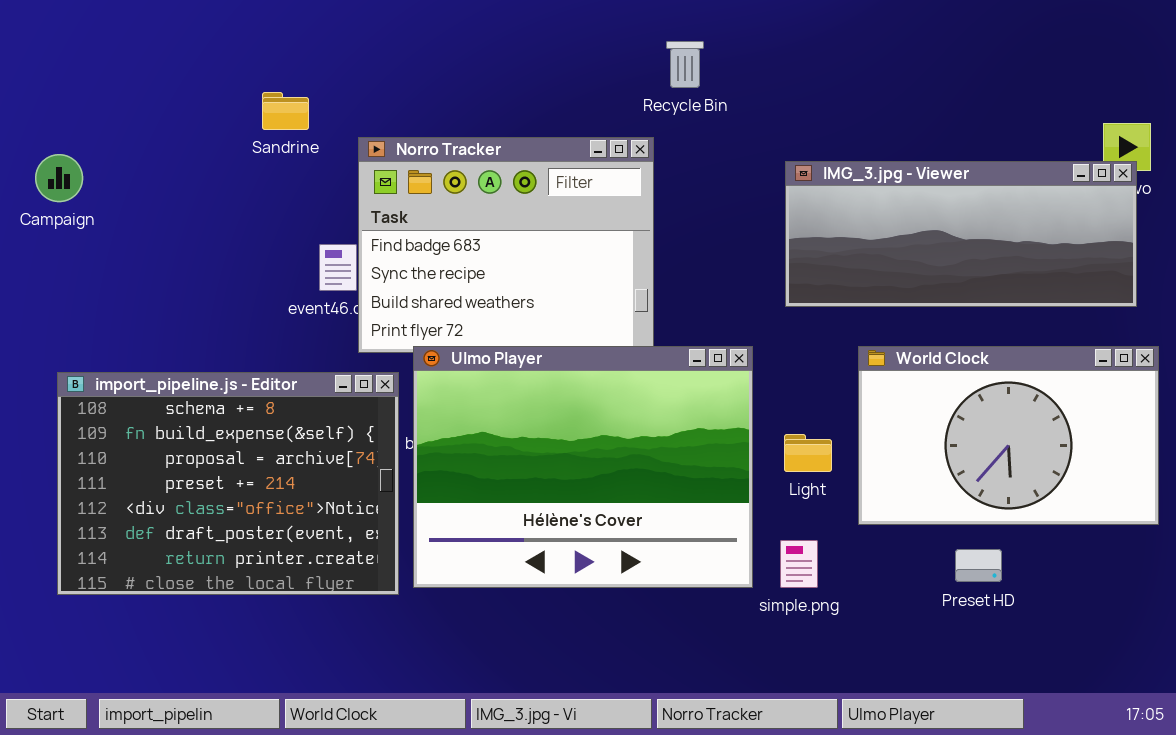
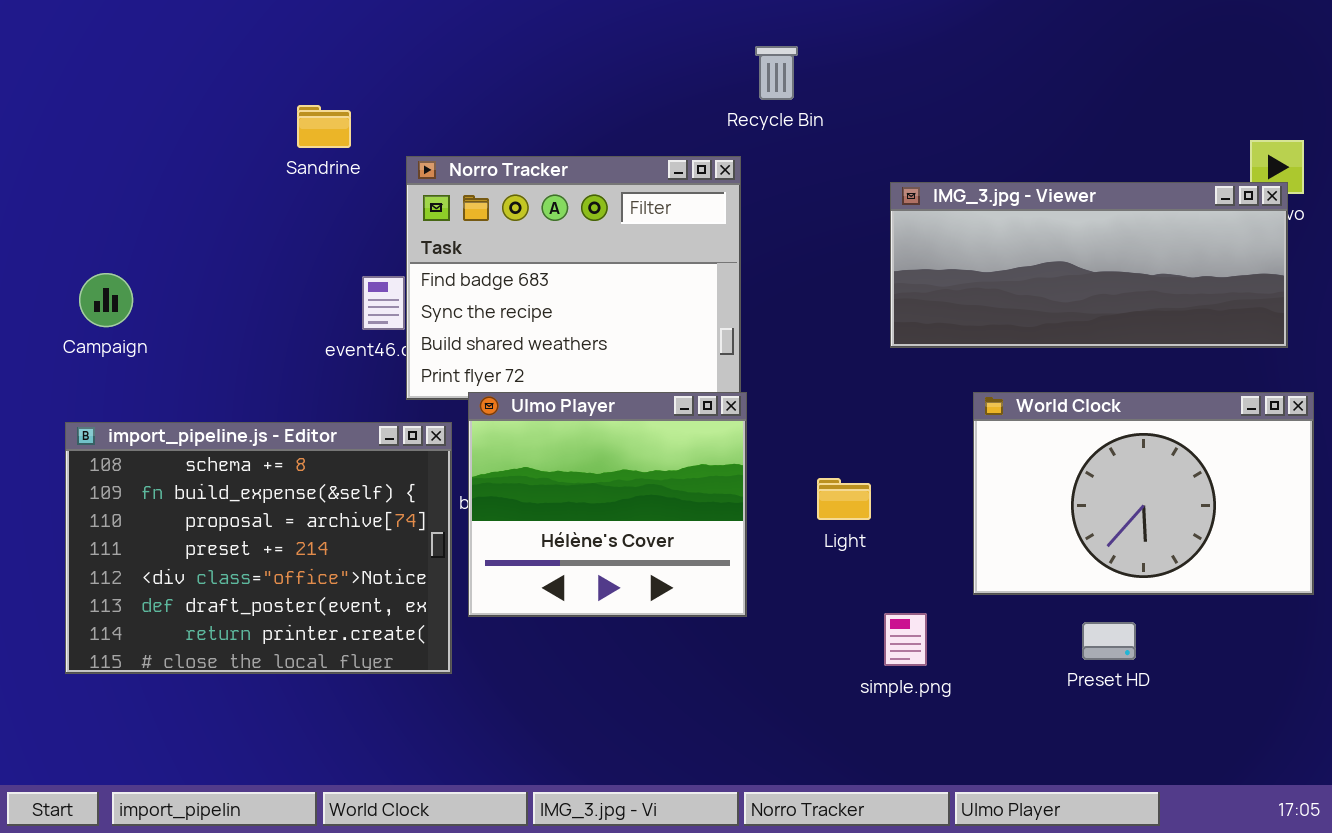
Campaign: [35,154,83,202] -> [79,273,133,327], moved
Ulmo Player: [413,346,753,588] -> [468,392,747,617], resized
Light: [784,434,832,472] -> [817,478,871,520], moved

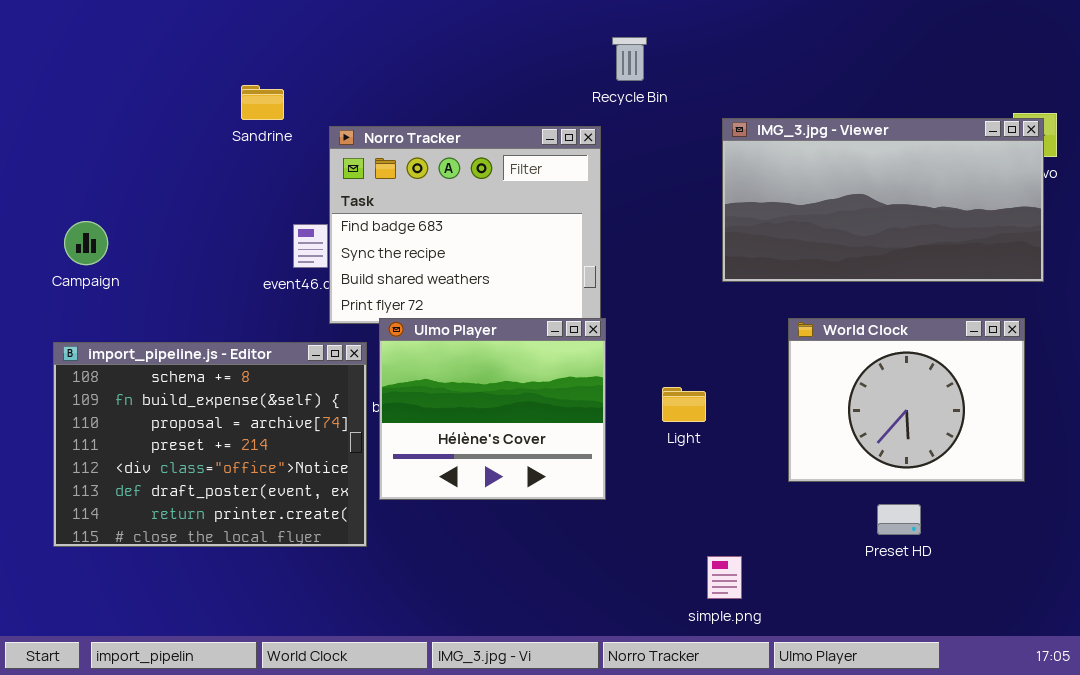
IMG_3.jpg - Viewer: [890,182,1288,348] -> [722,118,1044,282], resized
World Clock: [973,392,1314,595] -> [788,318,1025,482], resized
simple.png: [884,613,927,666] -> [707,556,742,599], moved

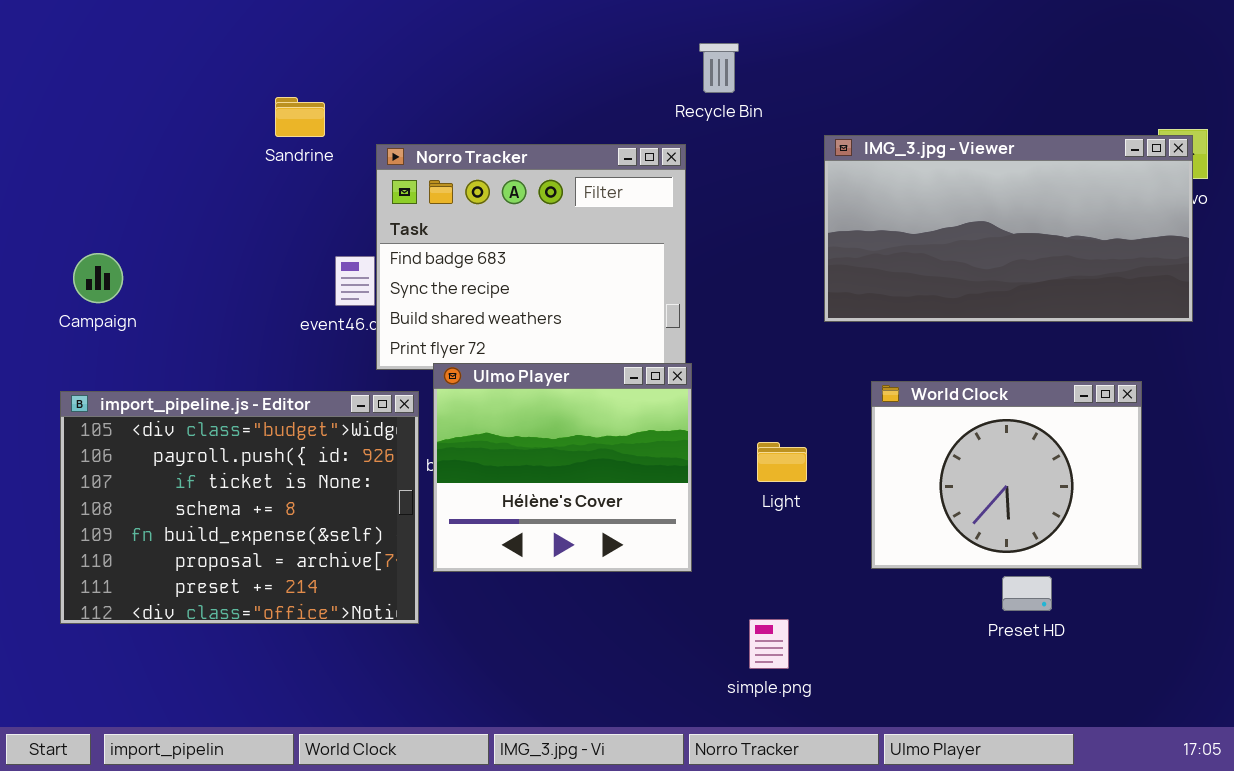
World Clock: [788,318,1025,482] -> [871,381,1142,569], moved
import_pipeline.js - Editor: [53,342,367,547] -> [60,391,419,624], scrolled up 3 rows
simple.png: [707,556,742,599] -> [749,619,789,669], moved

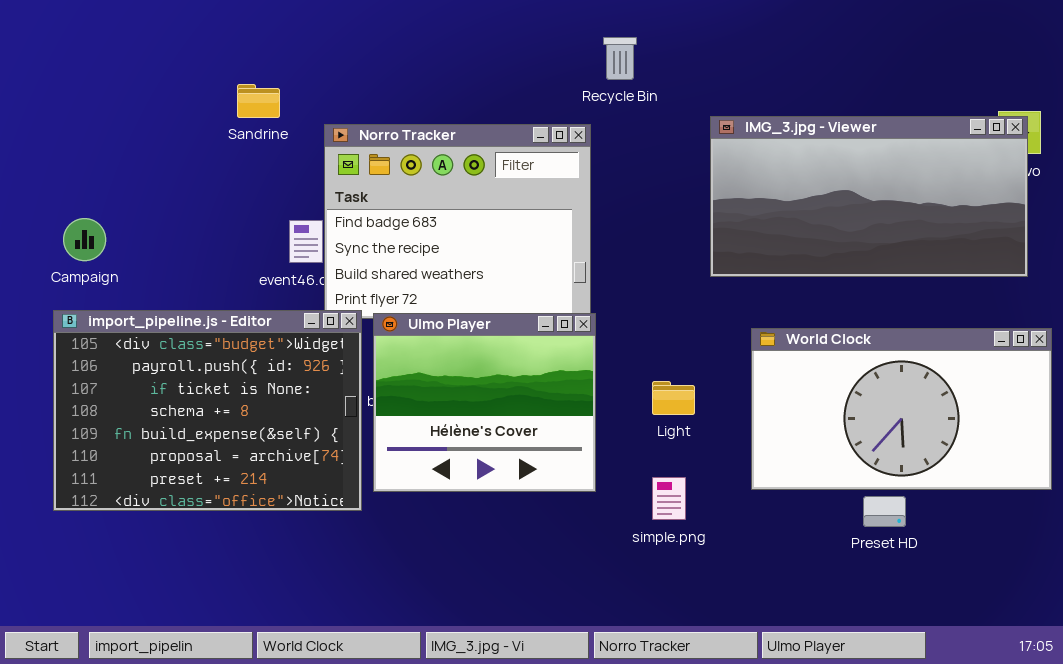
World Clock: [871,381,1142,569] -> [751,328,1052,490], resized
import_pipeline.js - Editor: [60,391,419,624] -> [53,310,362,511], moved
simple.png: [749,619,789,669] -> [652,477,686,520], moved

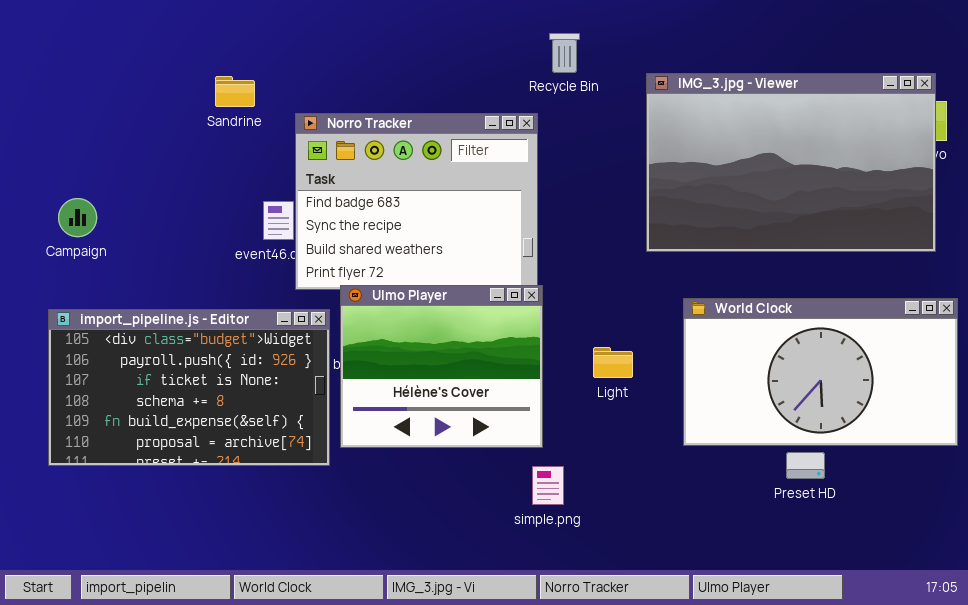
IMG_3.jpg - Viewer: [710,116,1028,277] -> [646,73,936,252], resized
import_pipeline.js - Editor: [53,310,362,511] -> [48,309,330,466], resized
simple.png: [652,477,686,520] -> [532,466,564,505], moved

